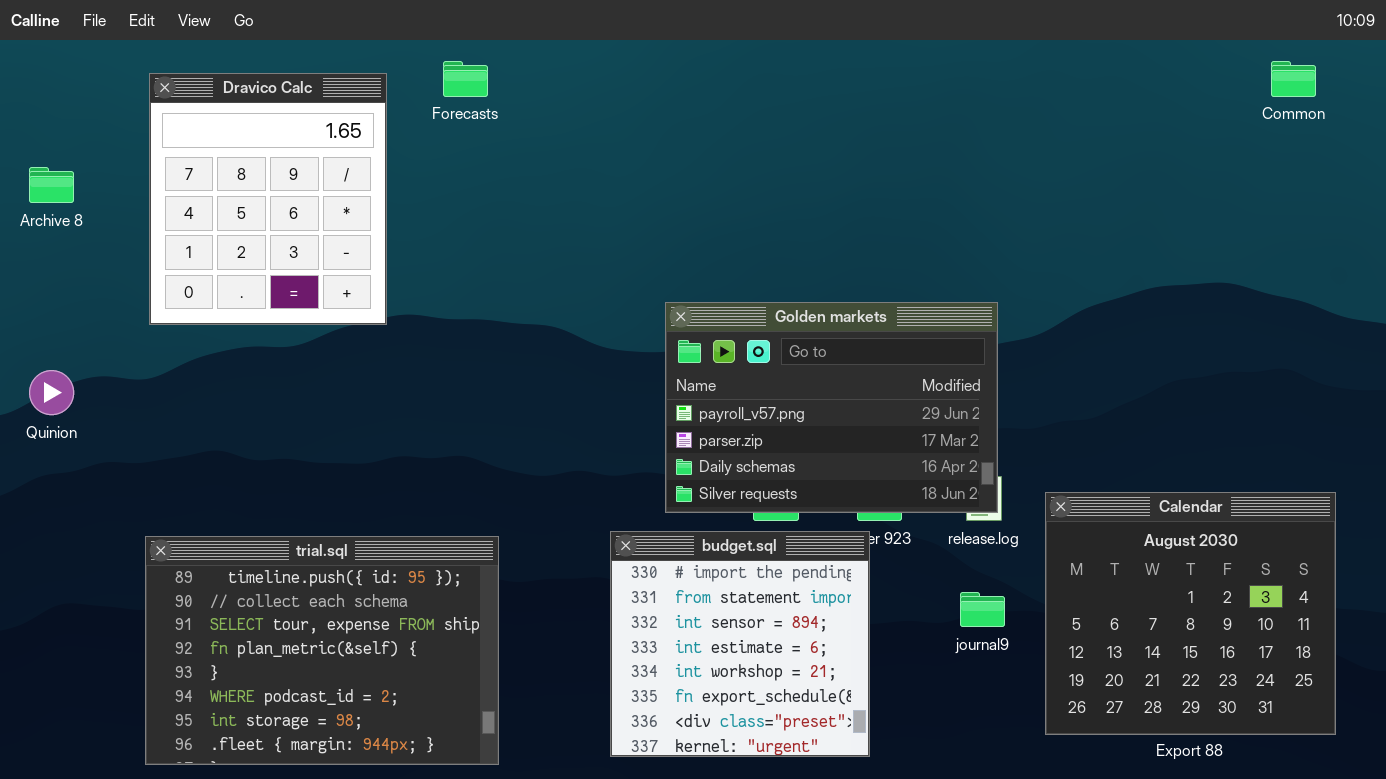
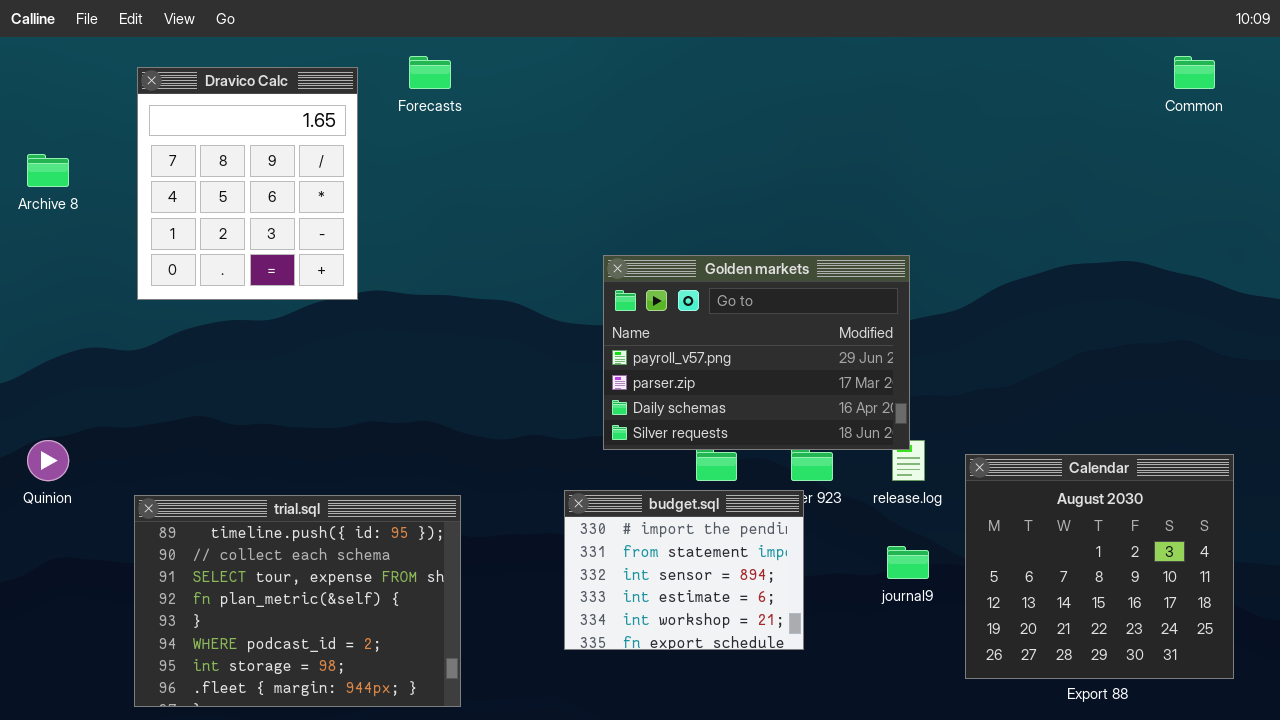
Golden markets: [665,302,998,513] -> [603,255,910,450], moved
Quinion: [29,370,74,415] -> [27,440,69,481], moved
budget.sql: [610,531,870,757] -> [564,490,804,650], resized

